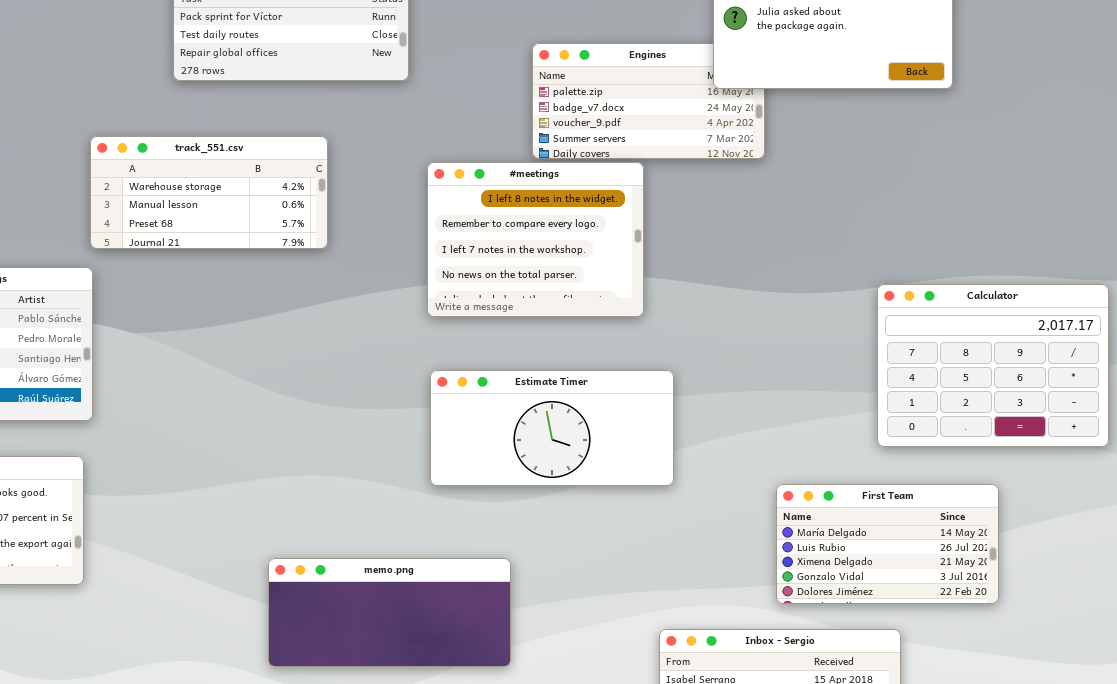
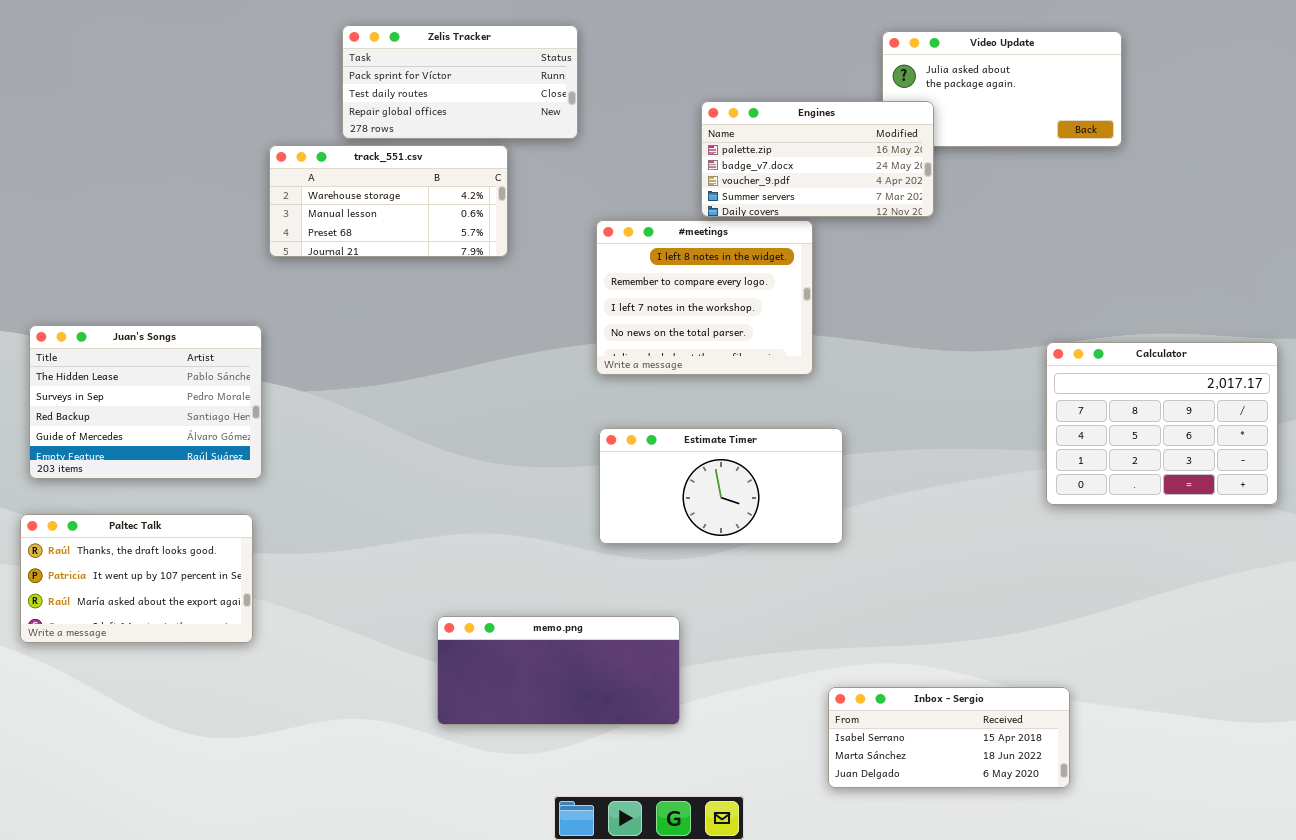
Engines: [532,43,765,159] -> [701,101,934,217], raised
track_551.csv: [90,136,328,249] -> [269,145,508,257], moved
First Team: [776,484,999,604] -> none, closed

